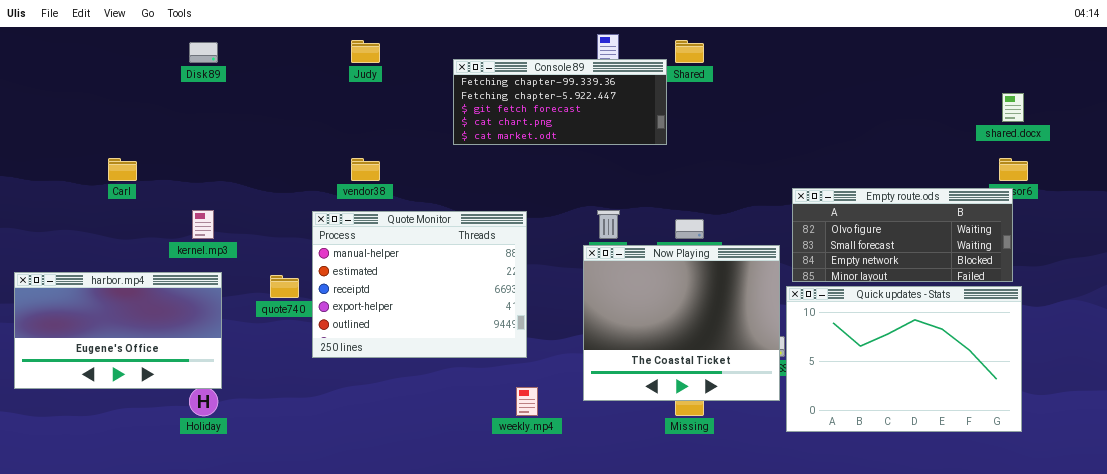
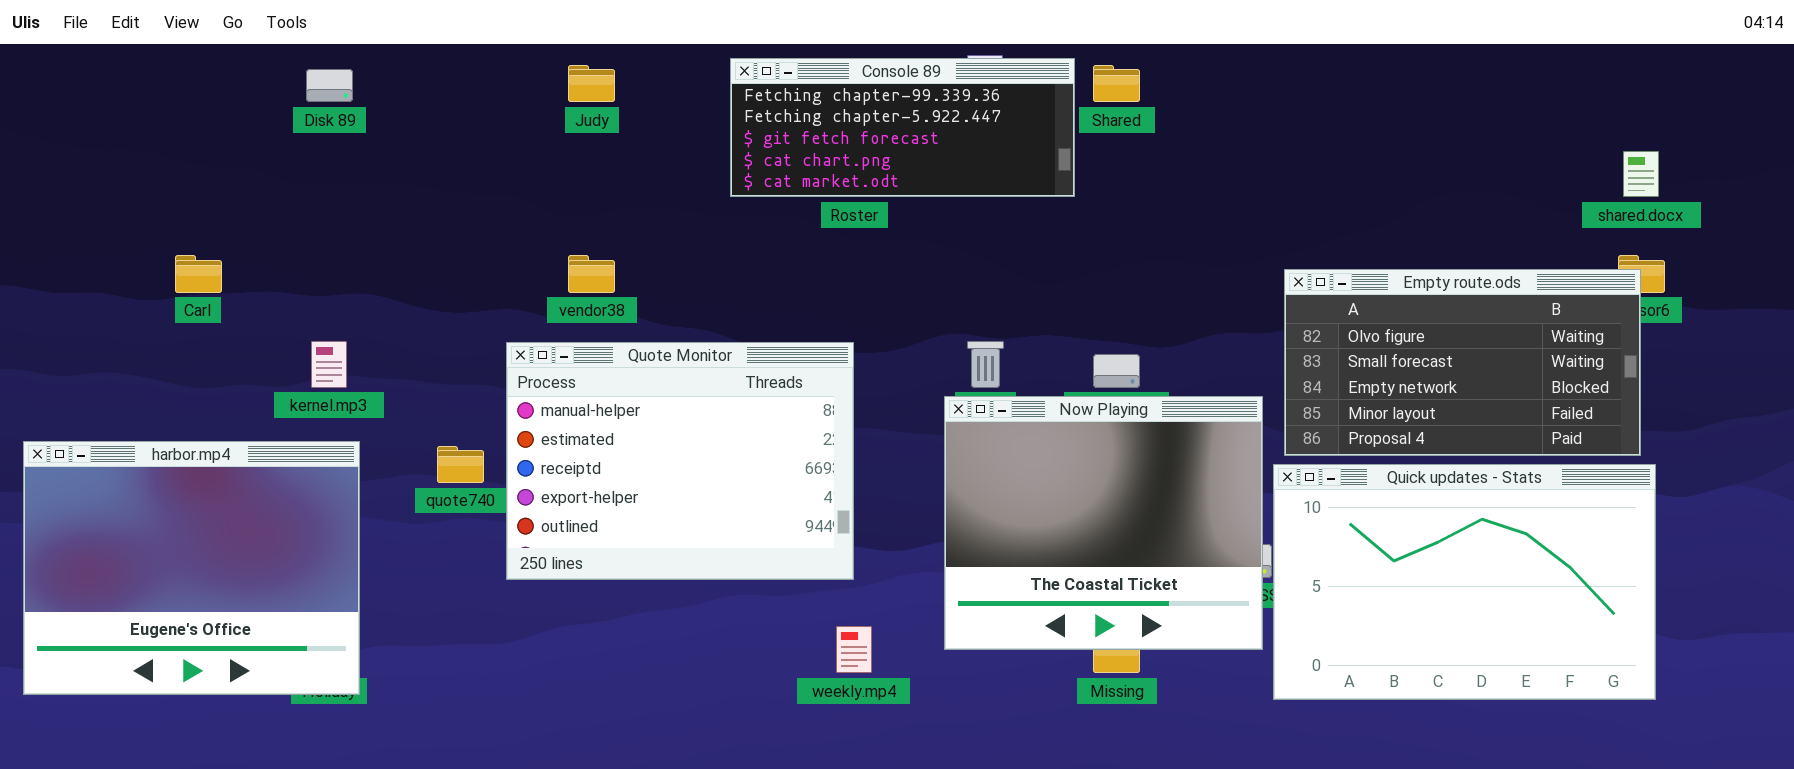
Console 89: [453,59,667,145] -> [730,58,1075,197], moved
Empty route.ods: [792,188,1013,282] -> [1284,269,1641,456], resized
harbor.mp4: [14,272,222,389] -> [23,441,360,695], resized

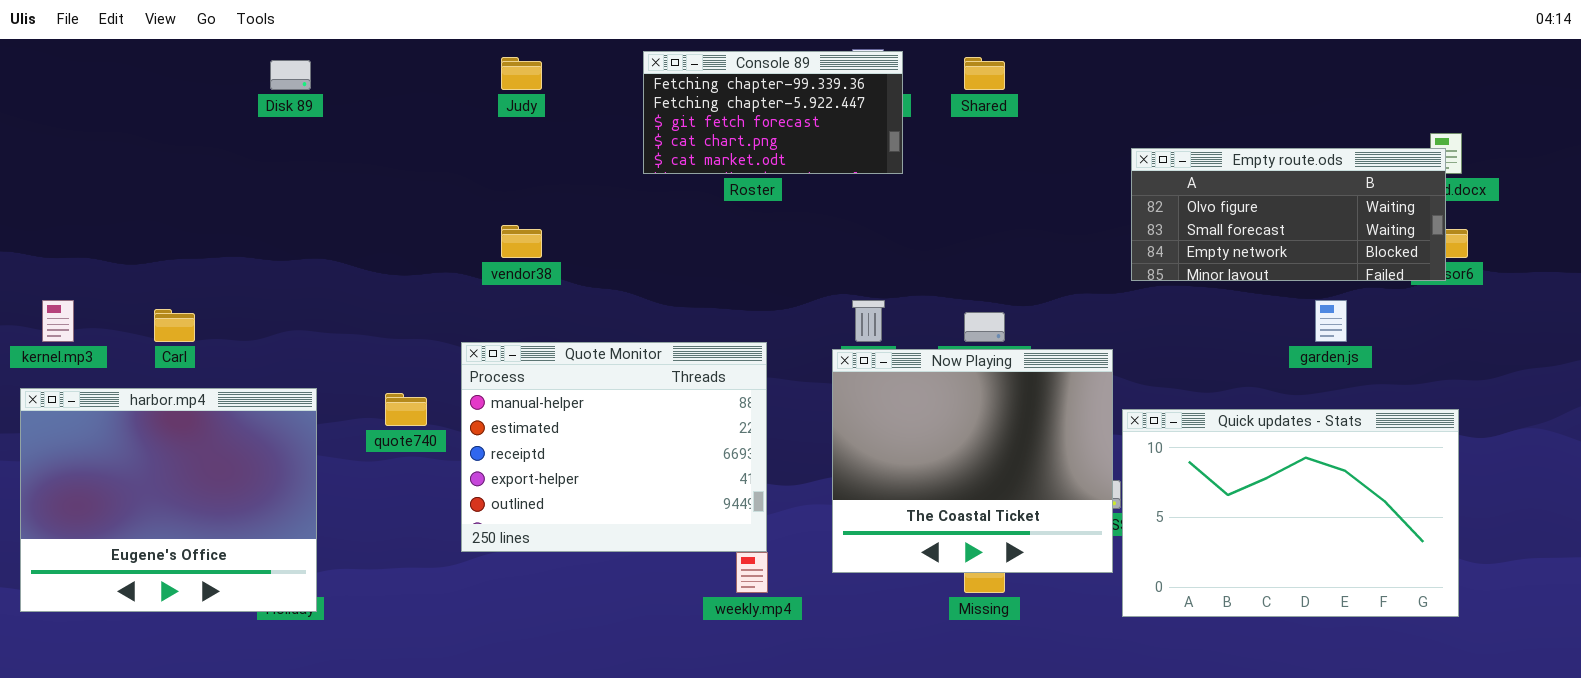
Console 89: [730,58,1075,197] -> [643,51,903,174], resized
Carl: [175,255,222,293] -> [154,309,195,342], moved
Empty route.ods: [1284,269,1641,456] -> [1131,148,1446,281], moved, resized
kernel.mp3: [311,341,347,388] -> [42,300,74,342], moved
Quote Monitor: [506,342,854,580] -> [461,342,767,552], moved

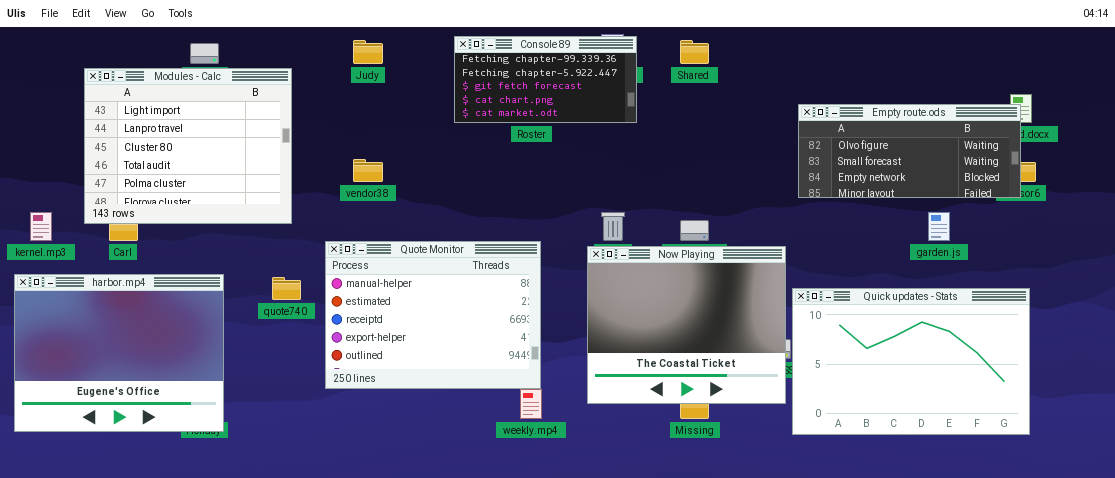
Modules - Calc: none -> [84,68,292,224], opened

